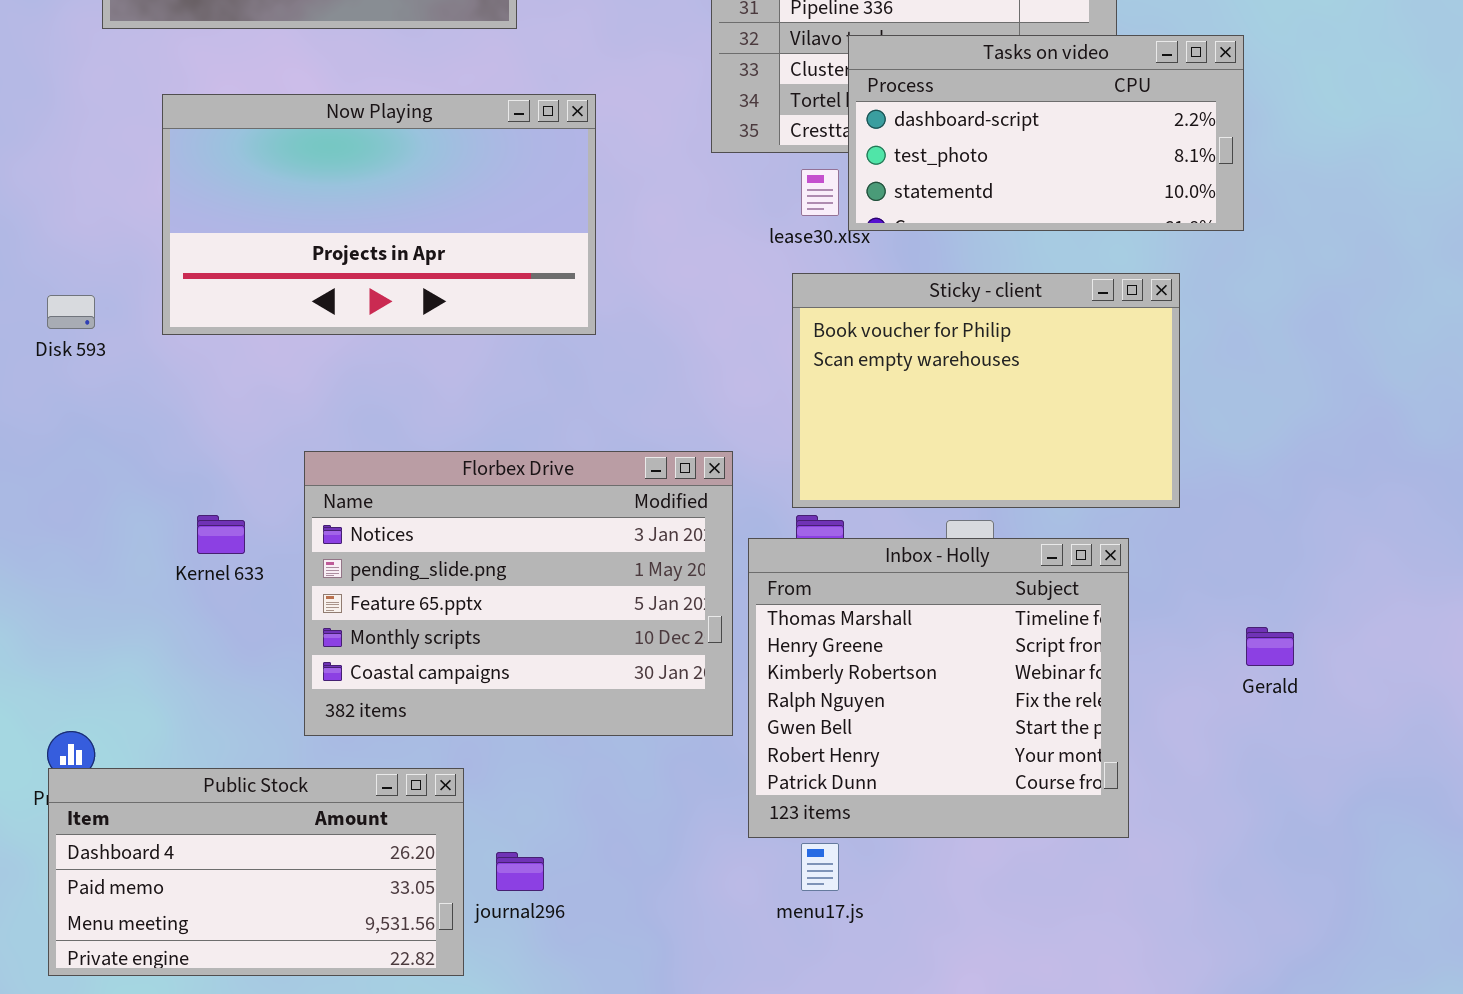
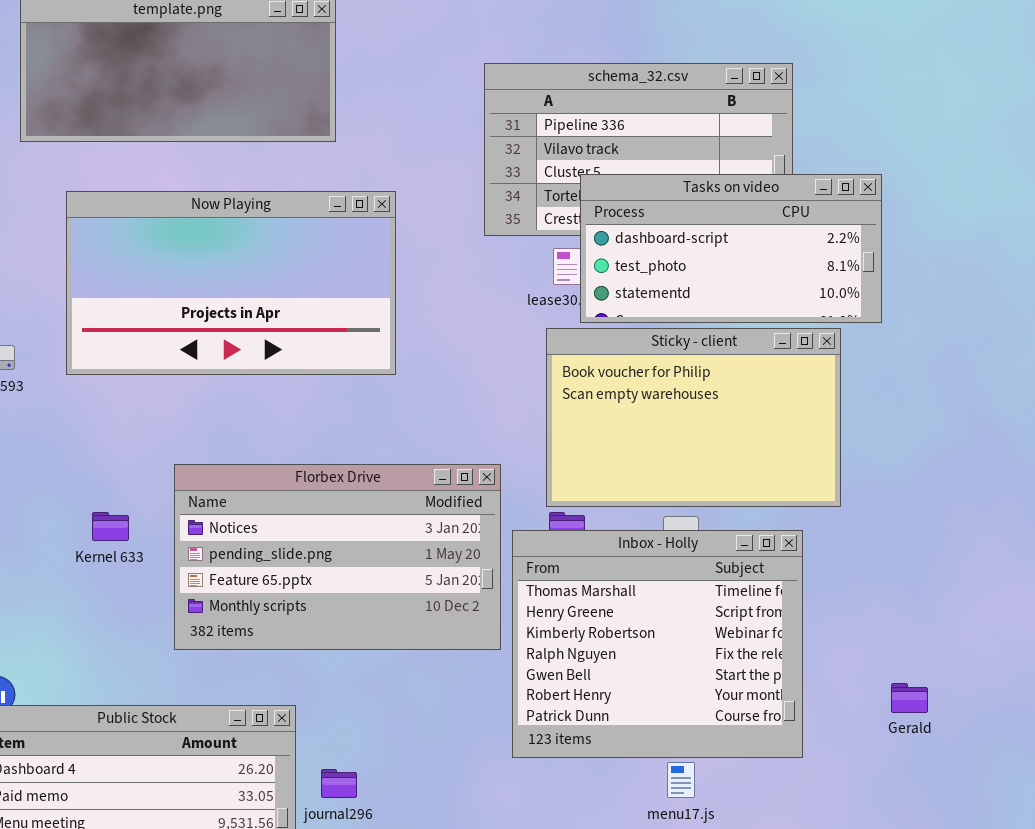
Tasks on video: [848,35,1244,231] -> [580,174,882,323], moved
Florbex Drive: [304,451,733,736] -> [174,464,501,650], resized
Gerald: [1246,627,1294,666] -> [891,683,928,713], moved
menu17.js: [801,843,839,891] -> [667,762,695,798], moved

